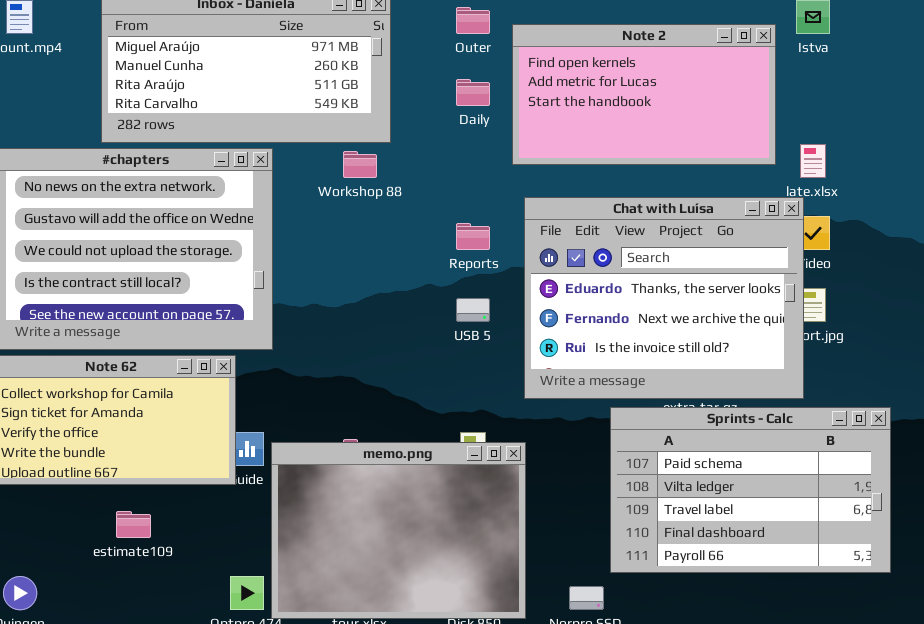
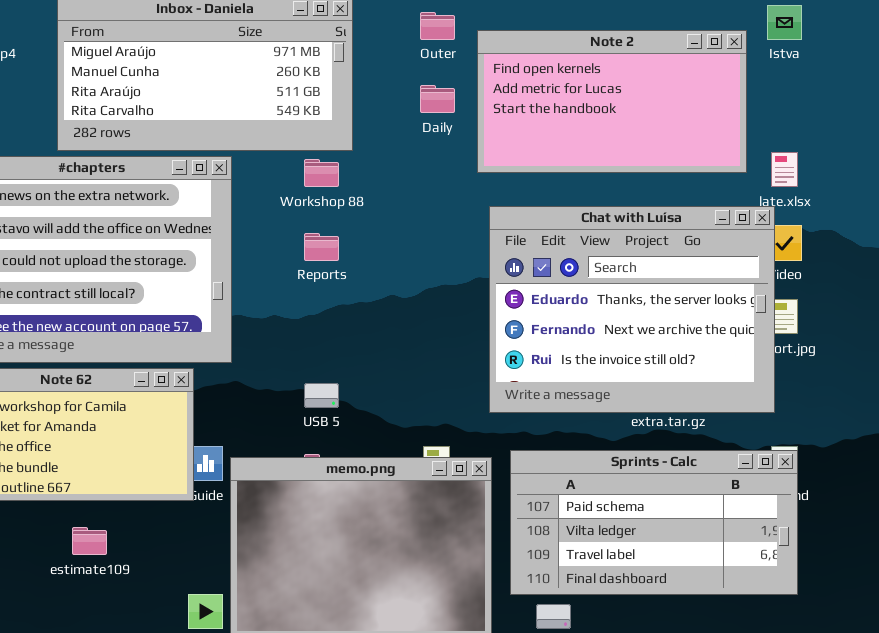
Reports: [456,223,490,250] -> [304,233,339,261], moved
USB 5: [456,298,490,322] -> [304,383,339,408], moved
Sprints - Calc: [610,407,891,573] -> [510,450,798,595], moved, resized

